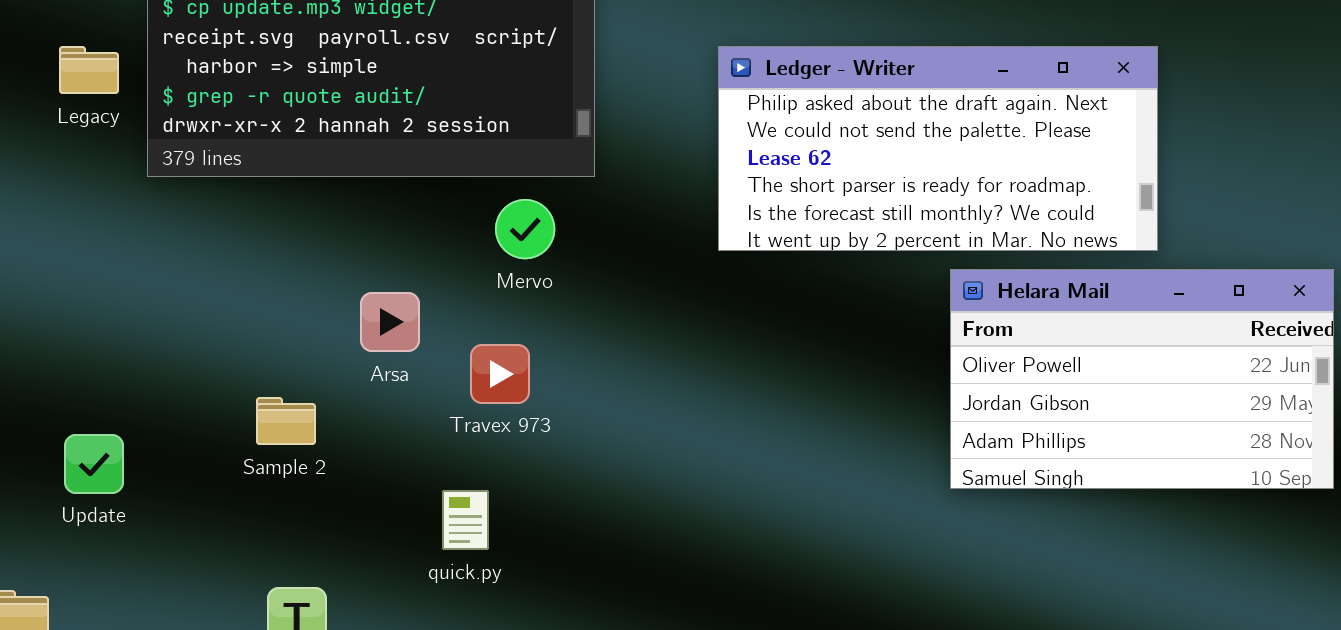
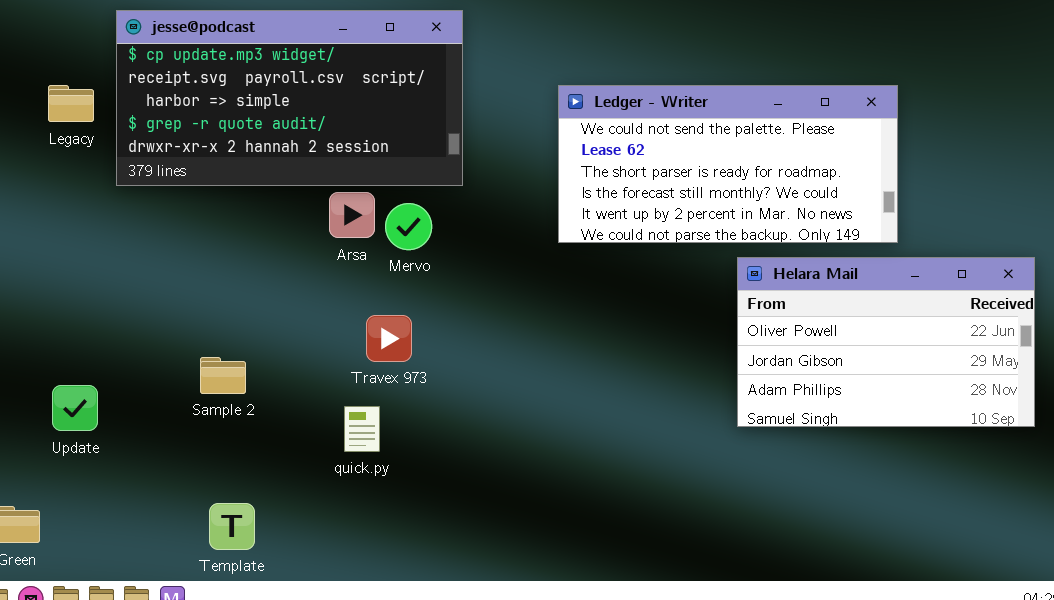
Ledger - Writer: [718,46,1158,251] -> [558,85,898,243], scrolled down 1 row
Arsa: [360,292,420,352] -> [329,192,375,238], moved
quick.py: [442,490,489,550] -> [344,406,380,452], moved

